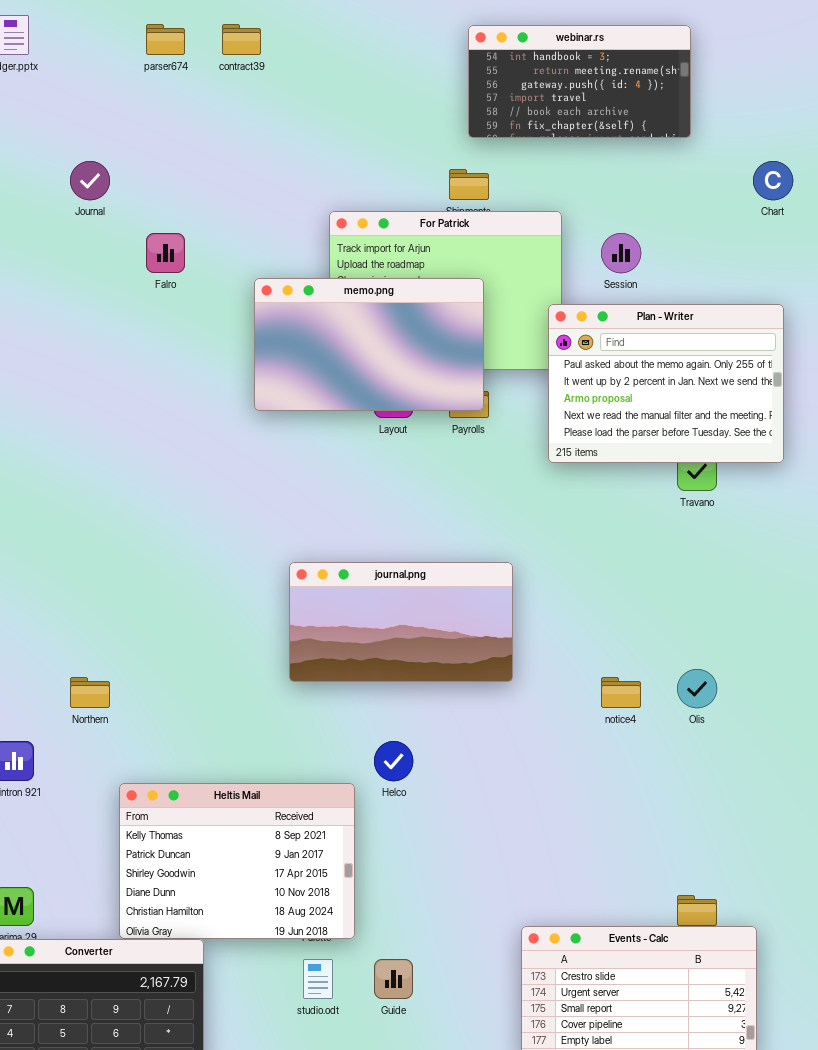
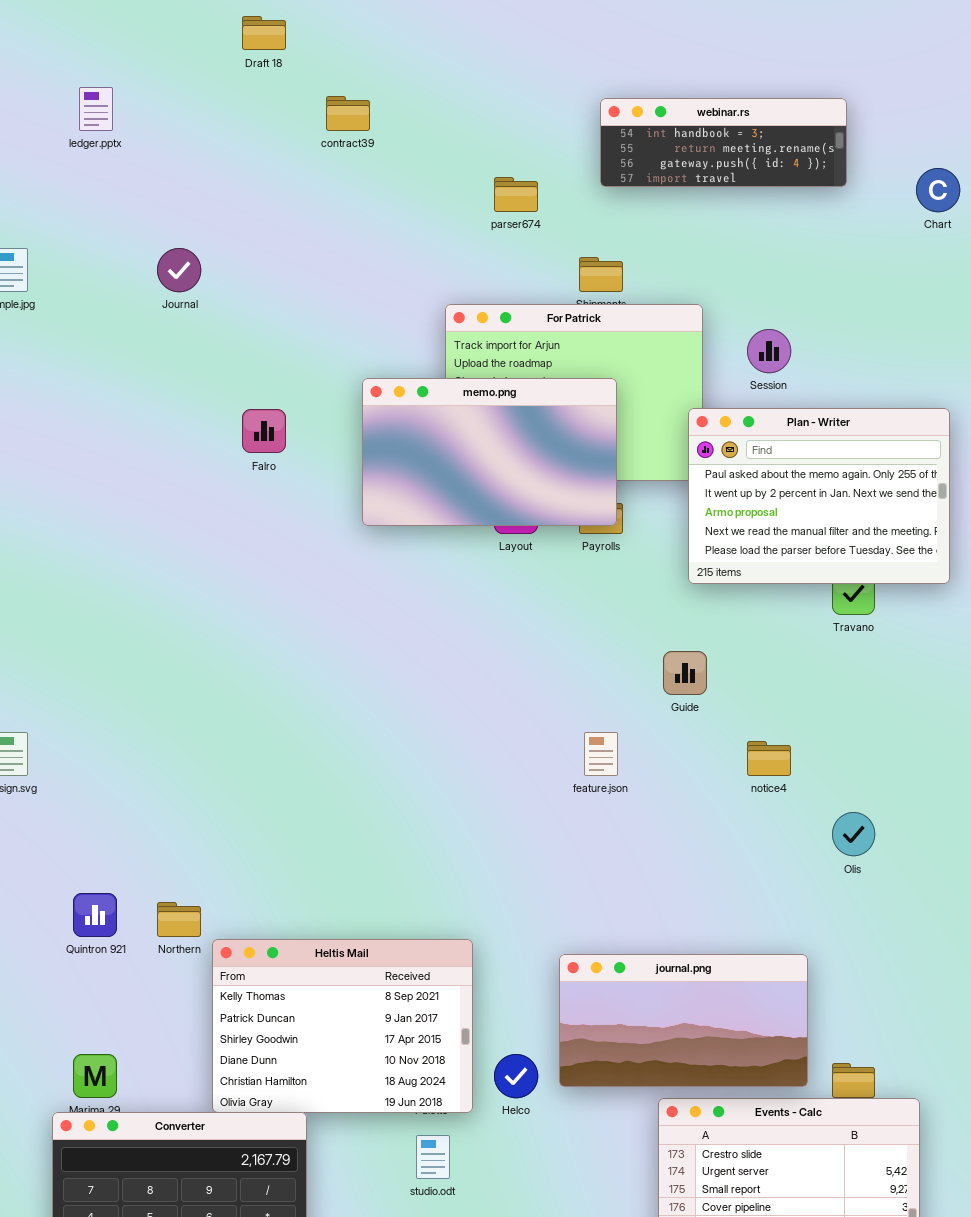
parser674: [146,24,185,55] -> [494,177,538,212], moved
webinar.rs: [468,25,691,138] -> [600,98,847,187], resized
Chart: [753,161,793,200] -> [916,168,960,212], moved
Falro: [146,233,185,273] -> [242,409,286,453], moved
journal.png: [289,562,513,682] -> [559,954,808,1087], moved
Northern: [70,677,110,708] -> [157,902,201,937], moved
notice4: [601,677,641,708] -> [747,741,791,776], moved
Helco: [374,741,413,781] -> [494,1054,538,1098], moved
Guide: [374,959,413,999] -> [663,651,707,695], moved

